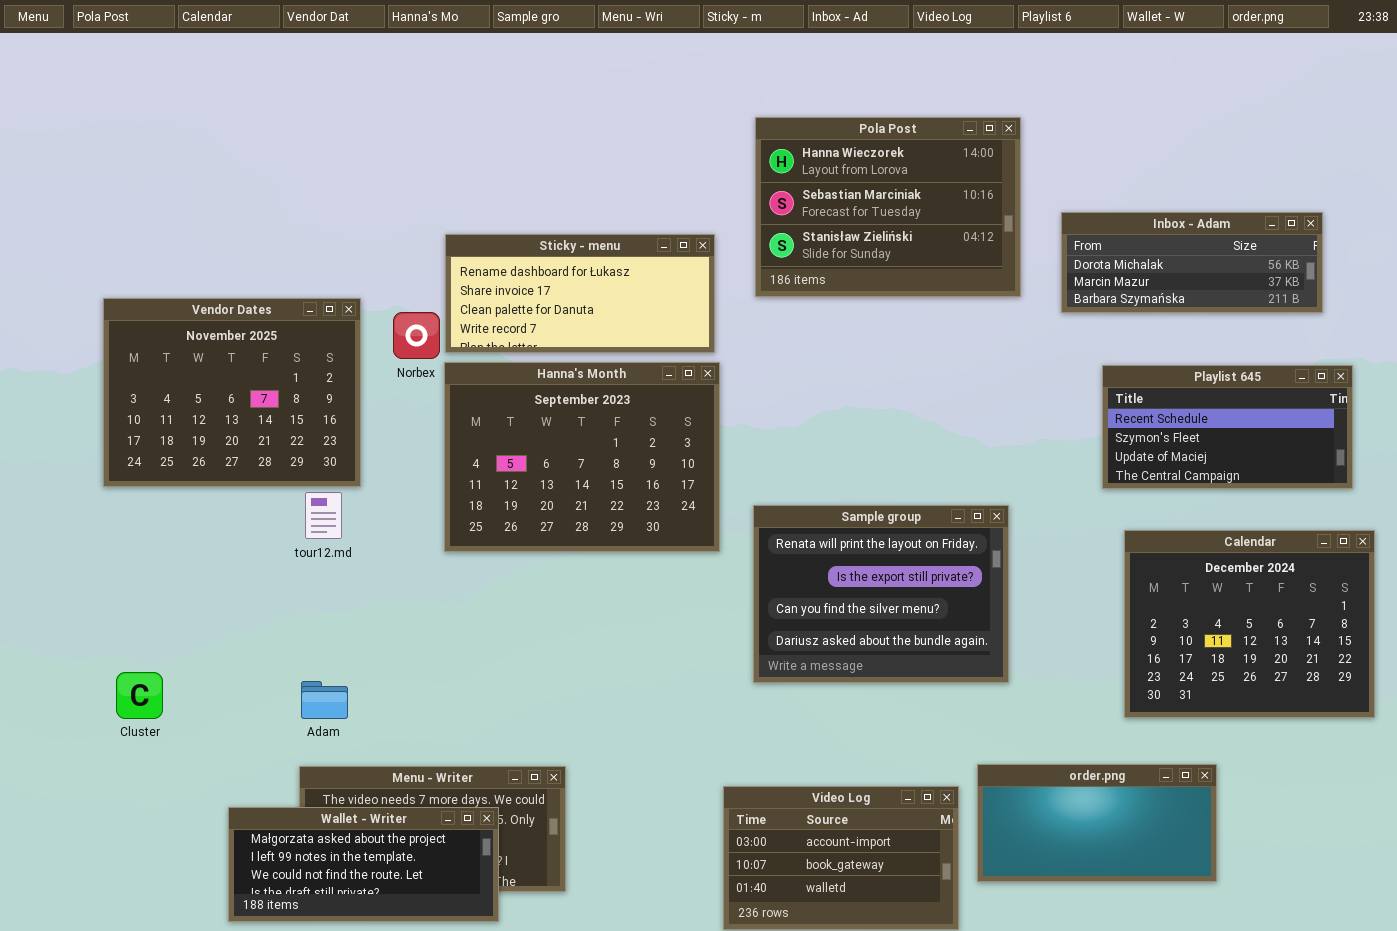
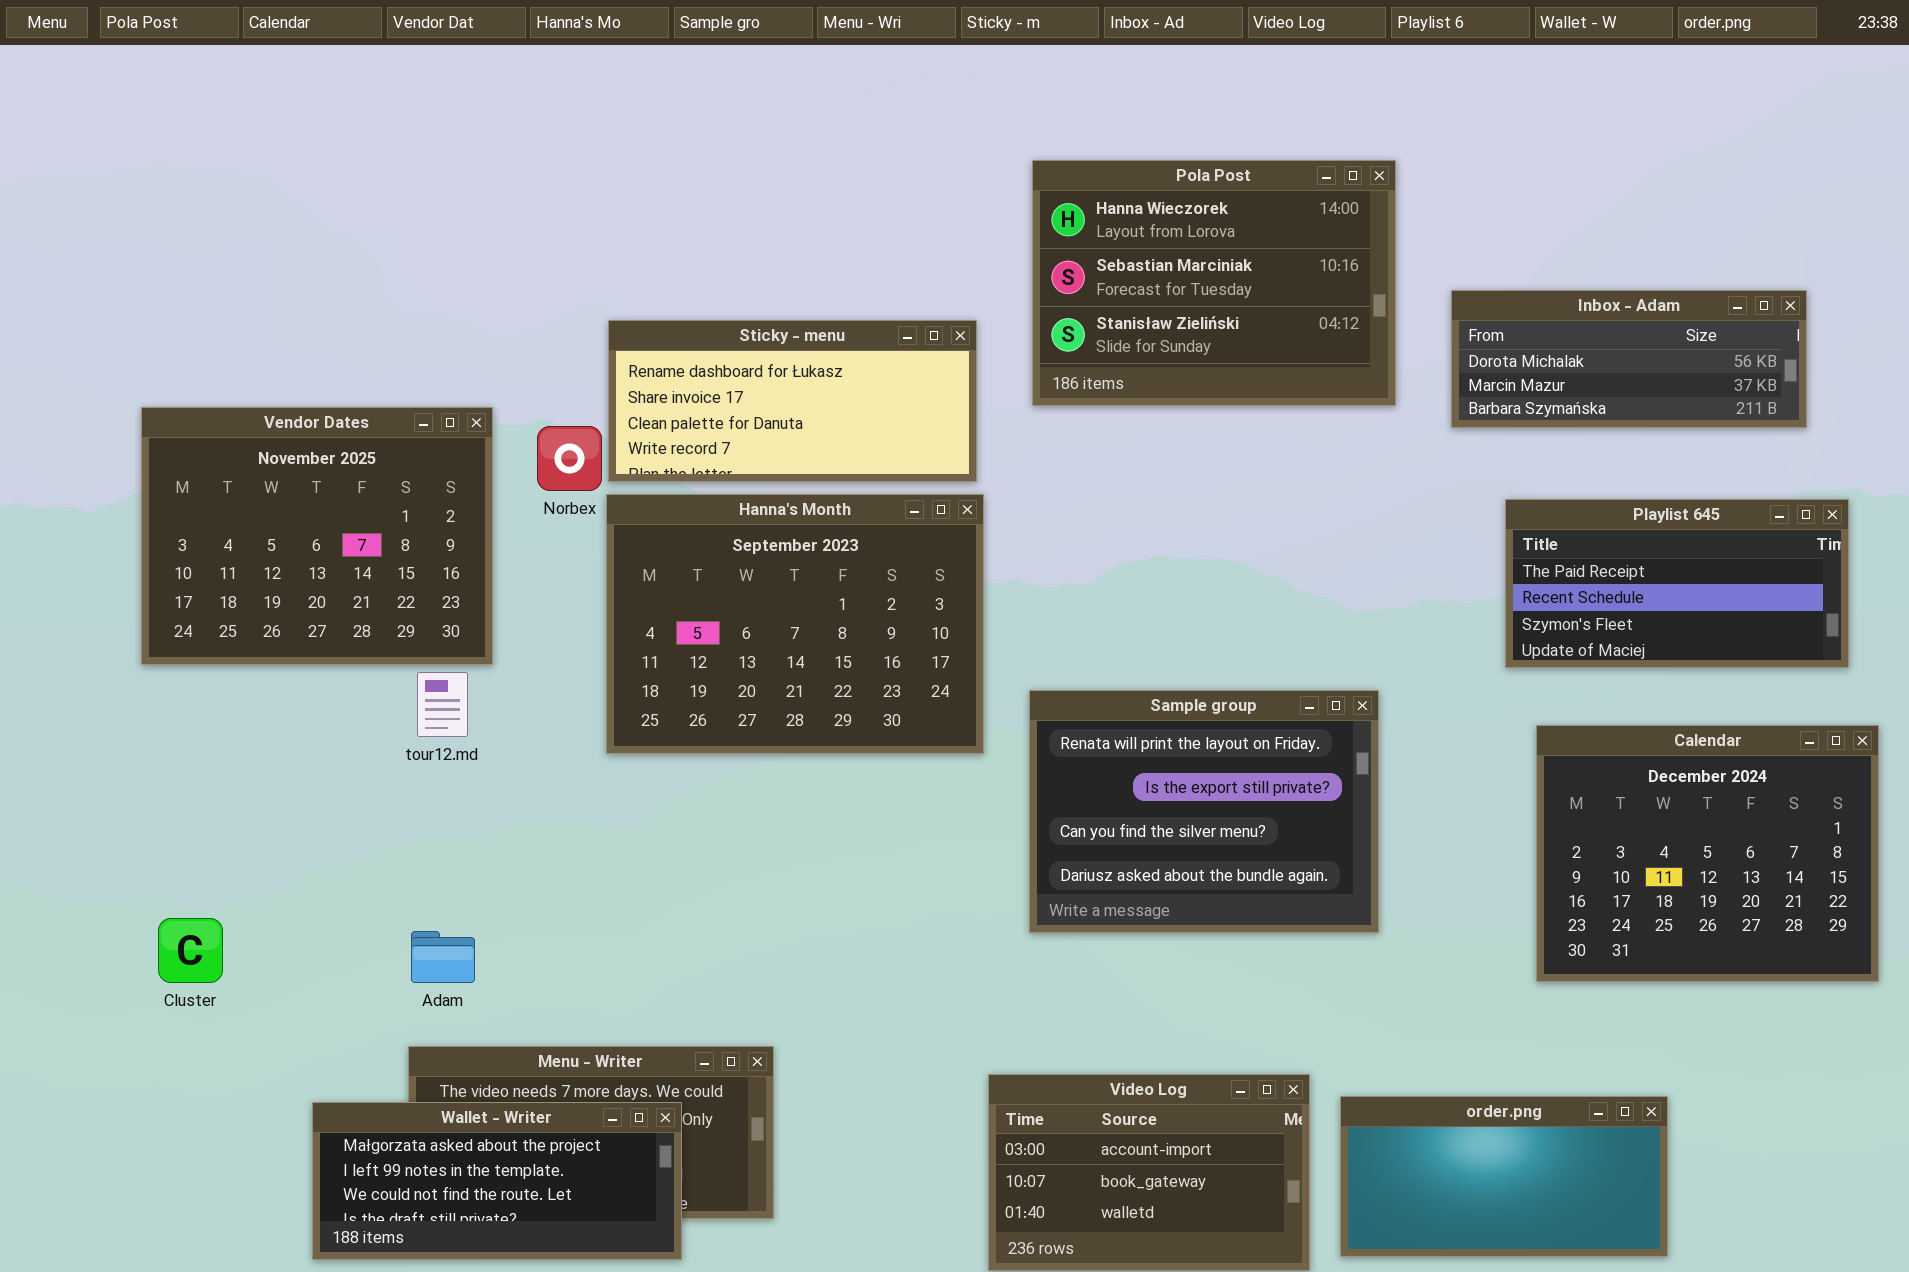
Playlist 645: [1102,365,1353,489] -> [1505,499,1849,668], scrolled up 1 row
order.png: [977,764,1217,882] -> [1340,1096,1668,1257], moved

